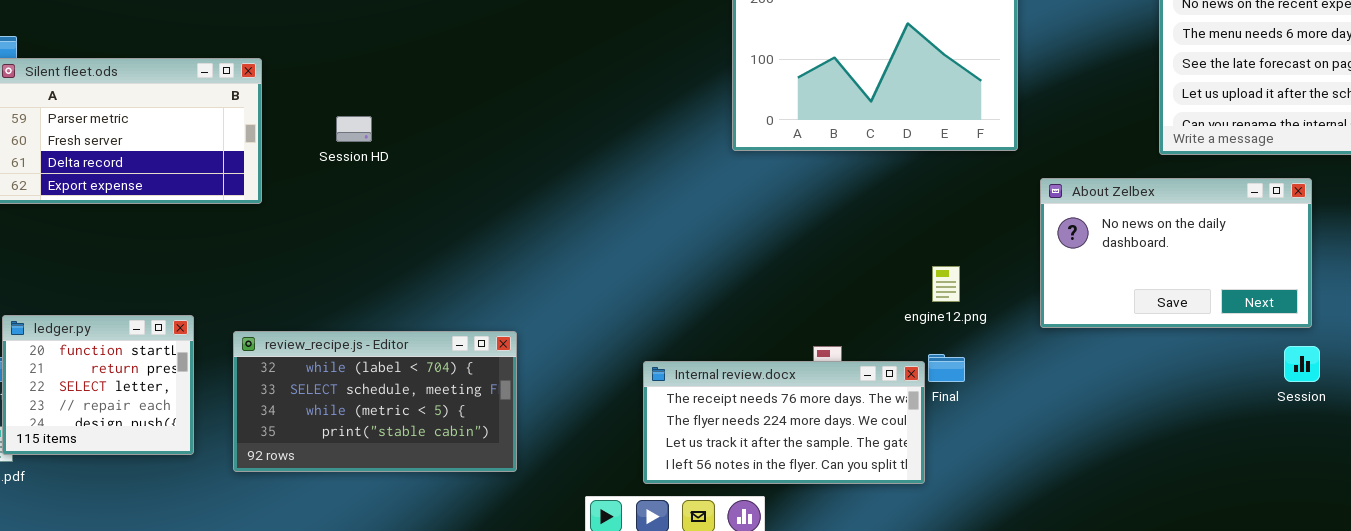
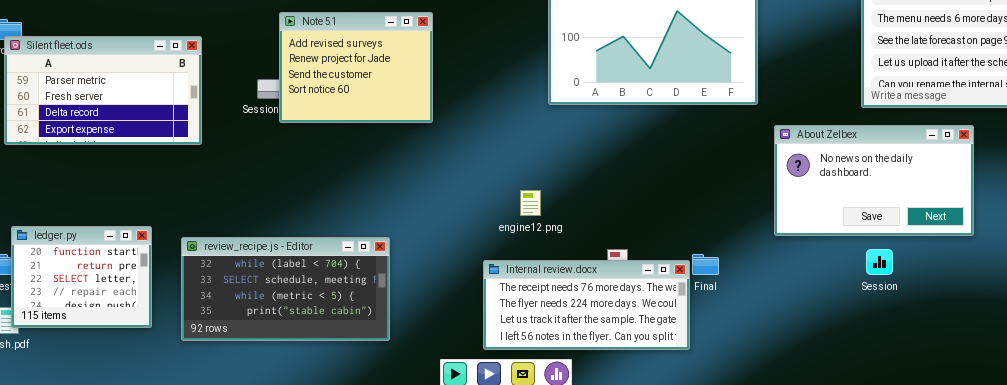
Note 51: none -> [279,12,433,123], opened
engine12.png: [932,266,960,302] -> [520,190,541,216], moved
Session: [1284,346,1320,382] -> [866,249,893,275], moved

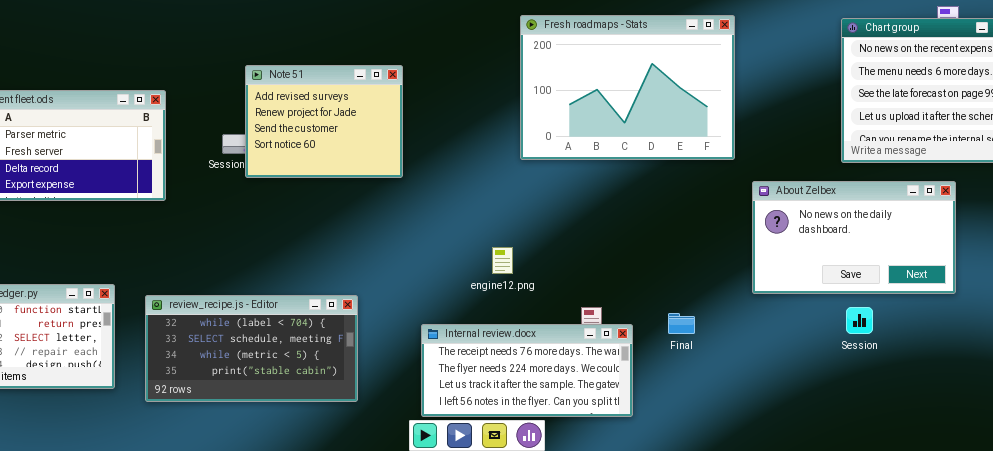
Internal review.docx: [483,260,690,350] -> [421,324,633,417], moved

